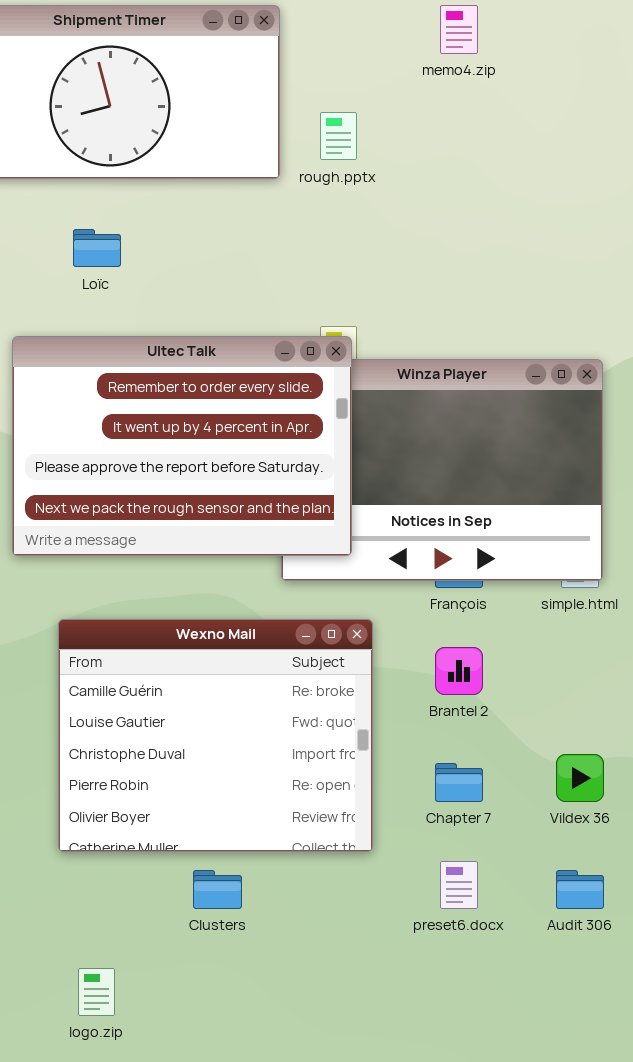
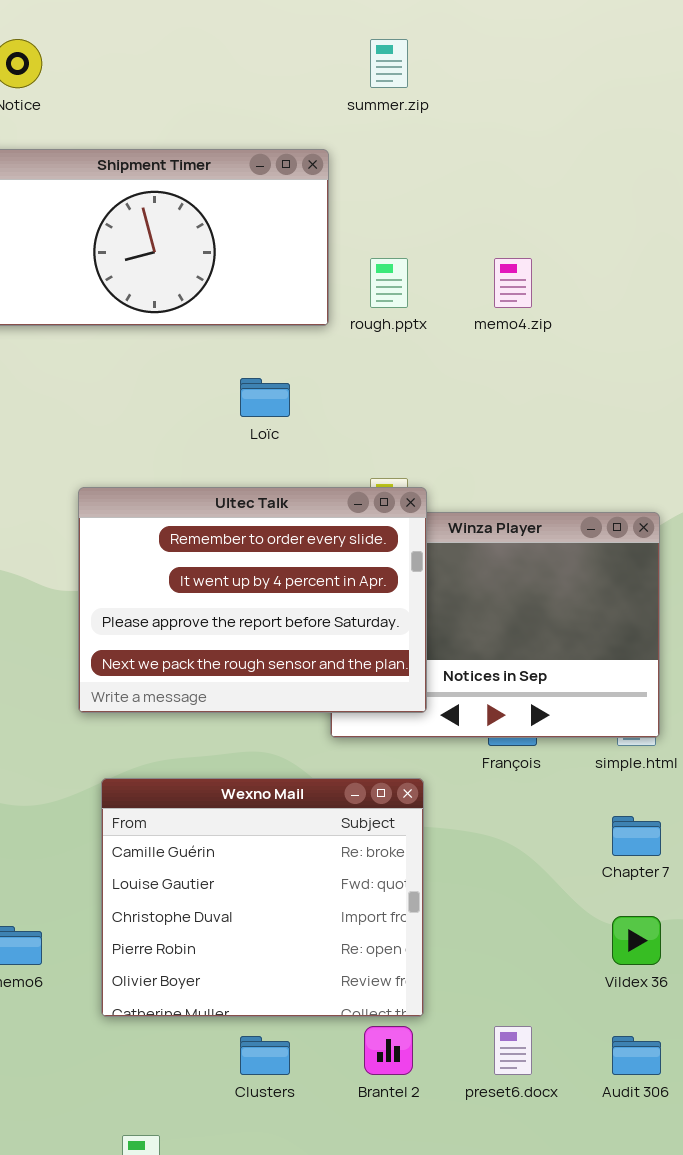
memo4.zip: [440,5,478,54] -> [494,258,532,308], moved
Loïc: [73,229,121,267] -> [240,378,290,417], moved
Ultec Talk: [12,336,352,556] -> [78,487,427,713], moved
Brantel 2: [435,647,483,695] -> [364,1026,413,1075], moved
Chapter 7: [435,763,483,802] -> [612,816,661,856], moved

